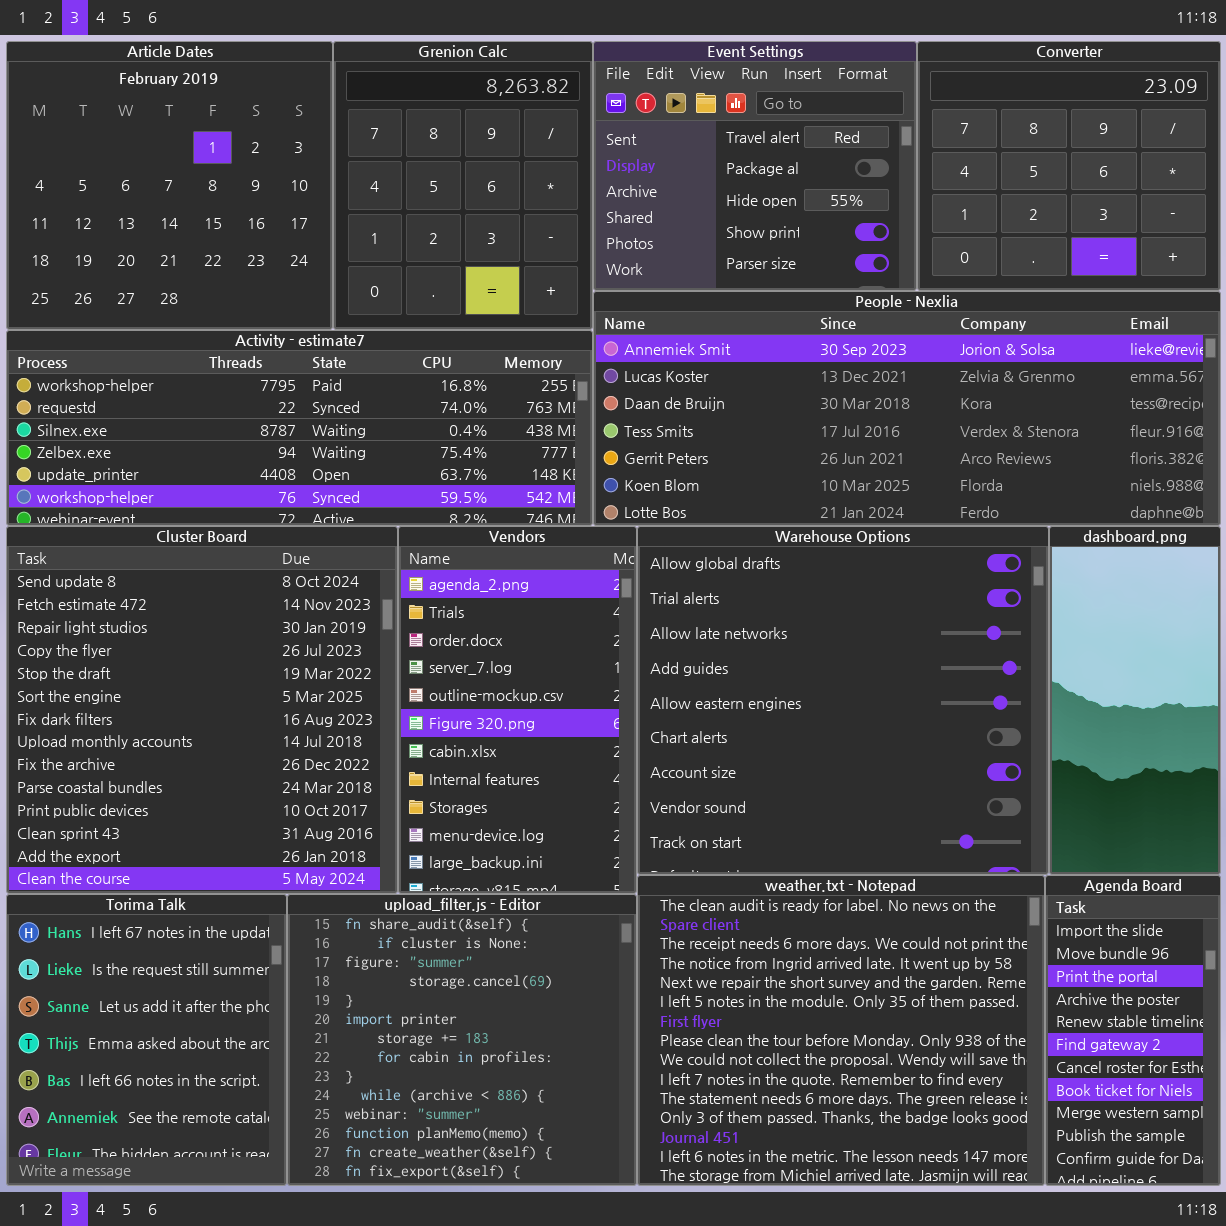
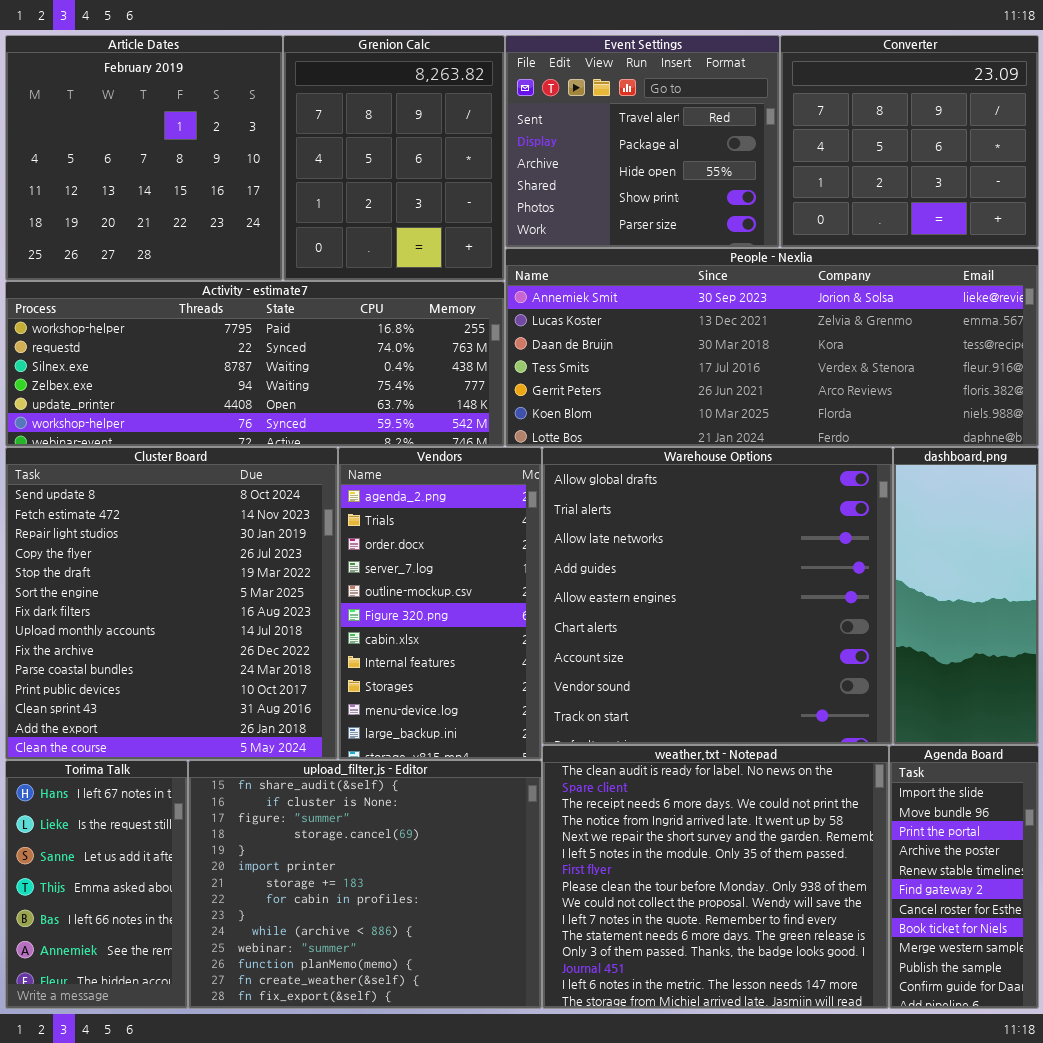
Torima Talk: [6,894,287,1186] -> [5,760,188,1009], resized
upload_filter.js - Editor: [287,894,637,1186] -> [188,760,542,1009], resized

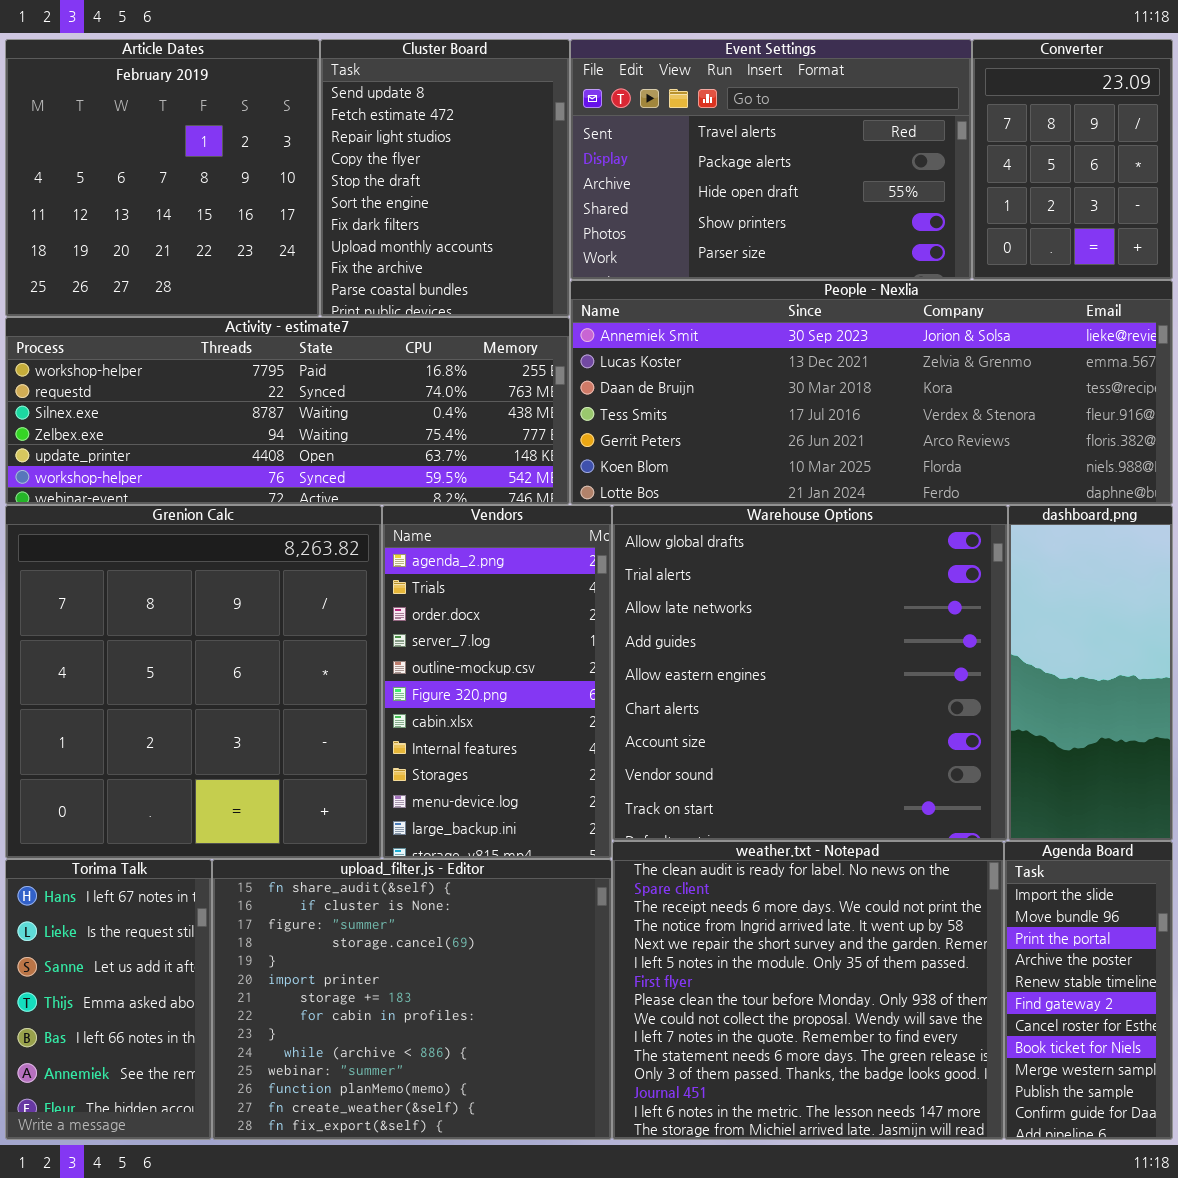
Grenion Calc: [283,35,505,281] -> [5,505,382,859], moved, resized
Event Settings: [505,35,780,248] -> [570,39,972,280], resized
Converter: [780,35,1039,248] -> [972,39,1173,280], resized
Cluster Board: [5,447,338,760] -> [320,39,570,317], moved, resized

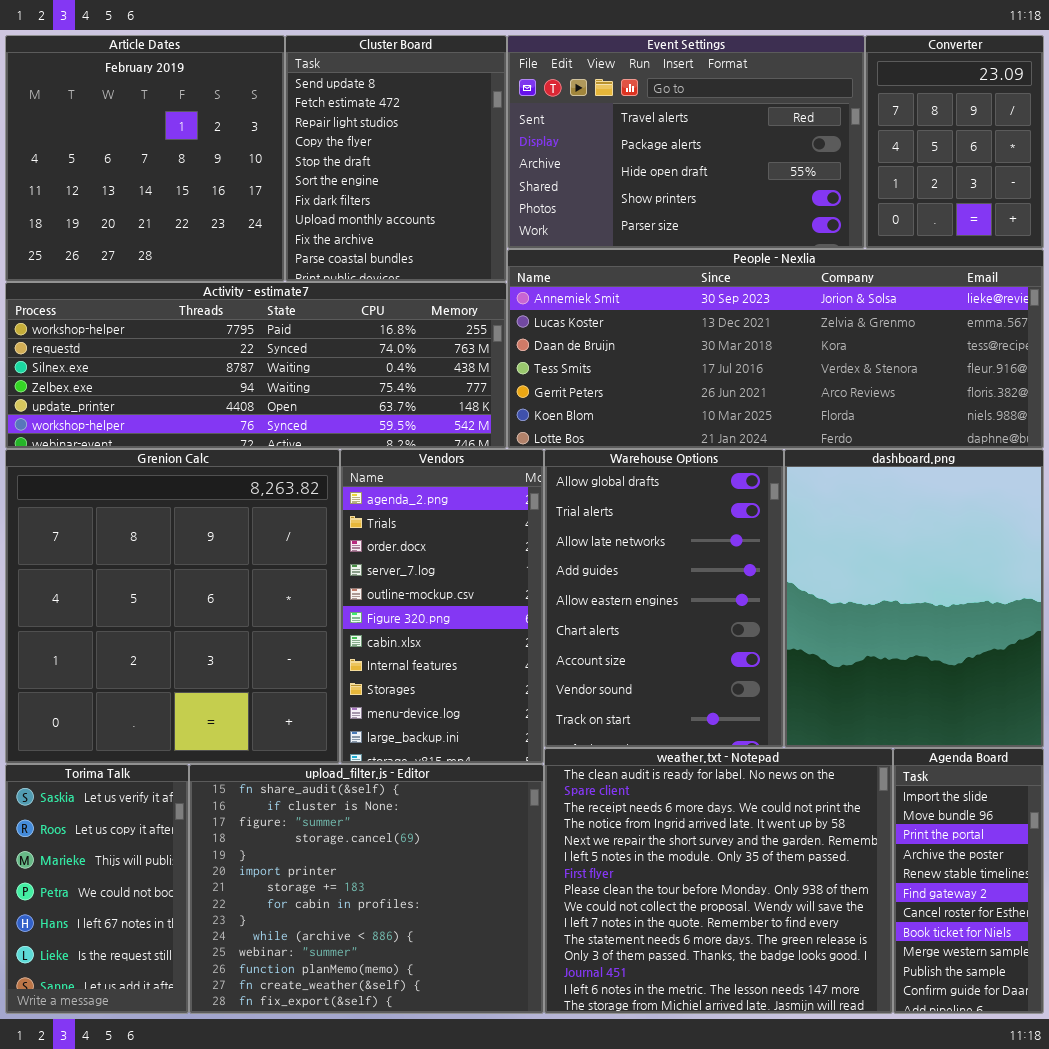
Warehouse Options: [612,505,1008,841] -> [544,449,784,748], resized
dashboard.png: [1008,505,1173,841] -> [784,449,1044,748], resized
Torima Talk: [5,859,212,1140] -> [5,764,189,1014], scrolled up 4 rows

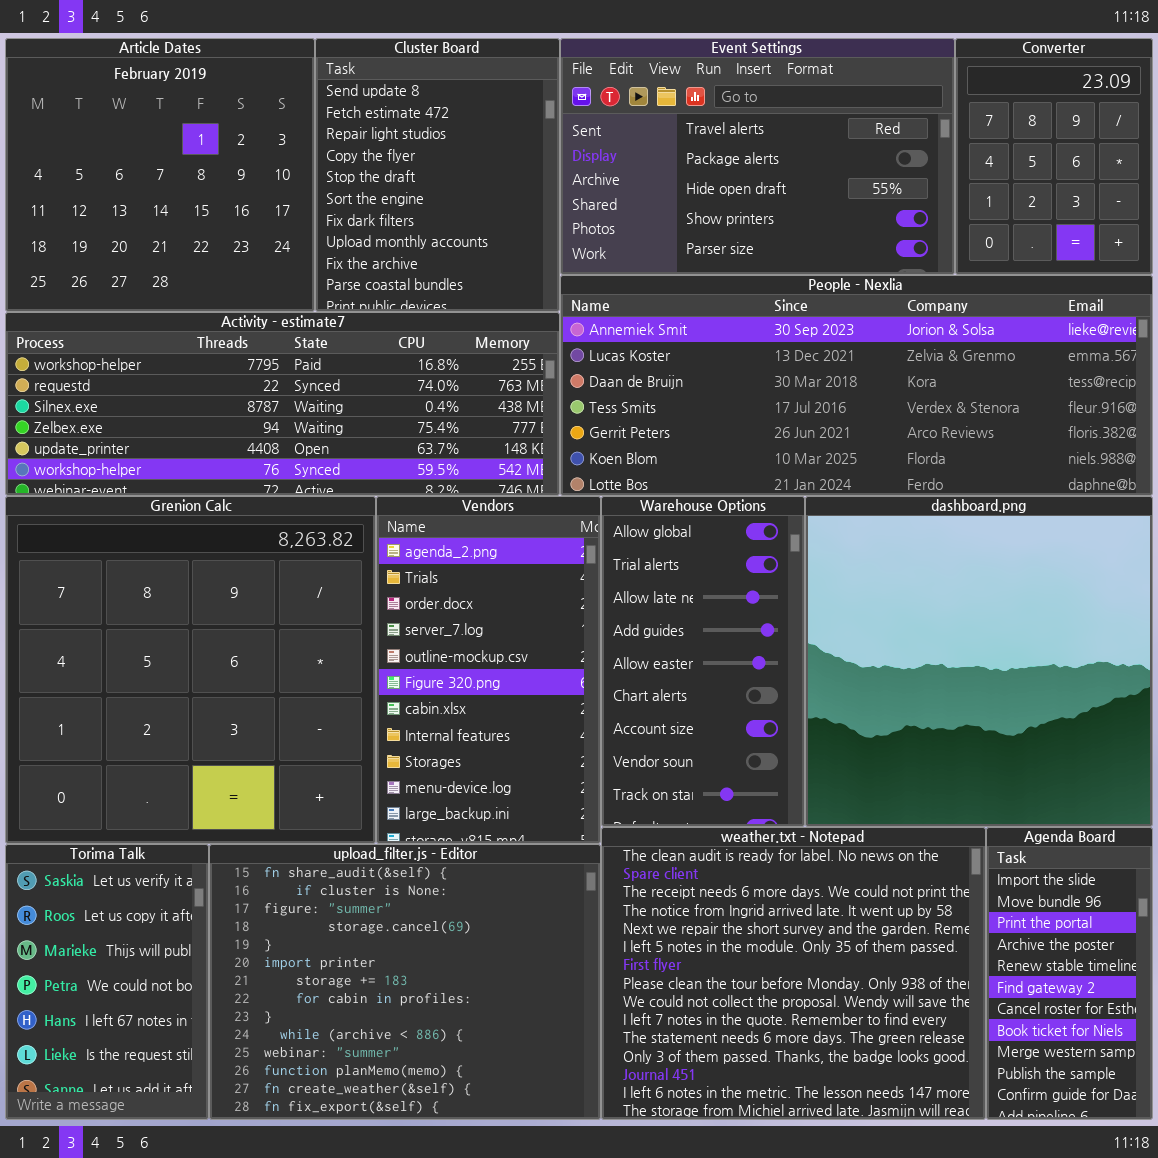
Warehouse Options: [544,449,784,748] -> [601,496,805,827], resized
dashboard.png: [784,449,1044,748] -> [805,496,1153,827], resized

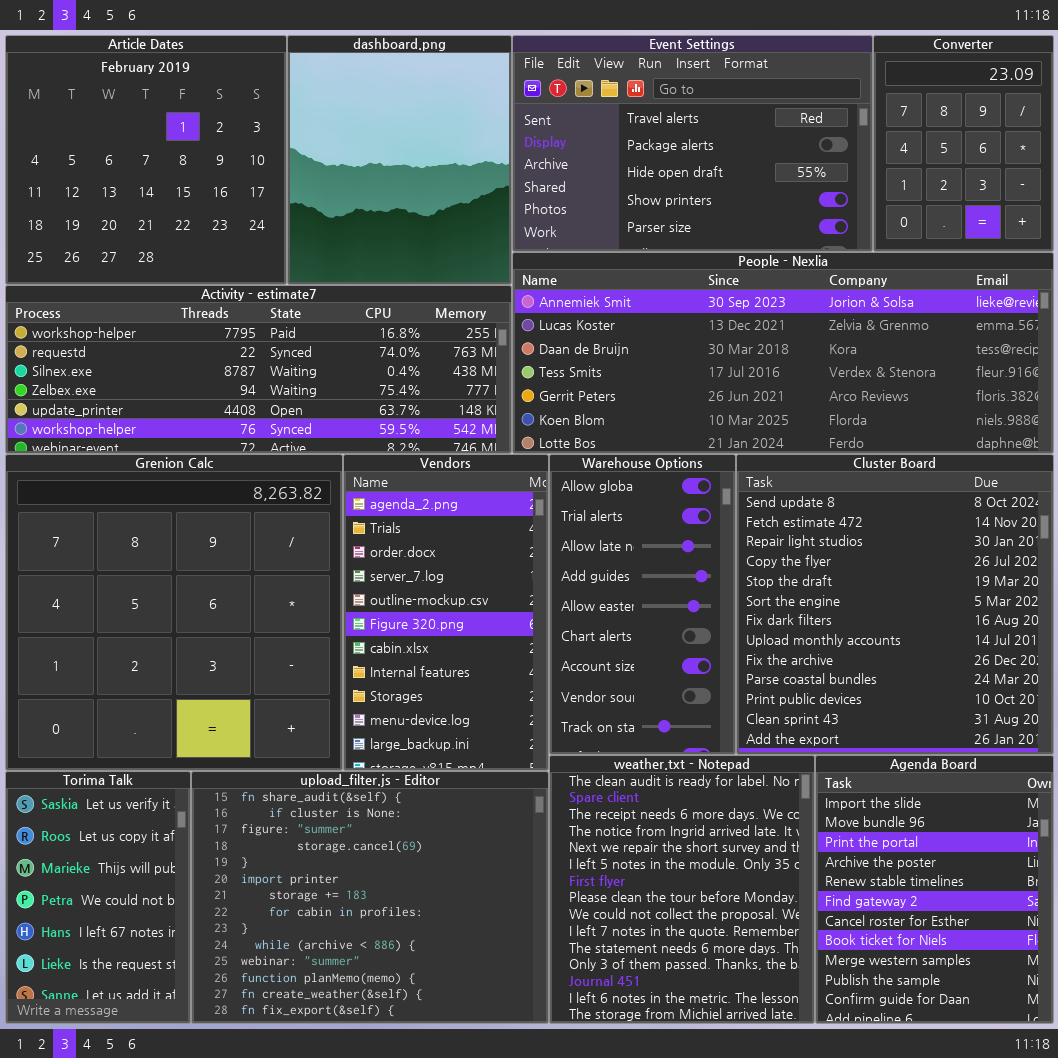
Cluster Board: [315,38,560,312] -> [736,454,1054,755], moved, resized
dashboard.png: [805,496,1153,827] -> [287,35,512,285], moved, resized
weather.txt - Notepad: [601,827,986,1120] -> [549,755,815,1024], resized
Agenda Board: [986,827,1153,1120] -> [815,755,1054,1024], resized

